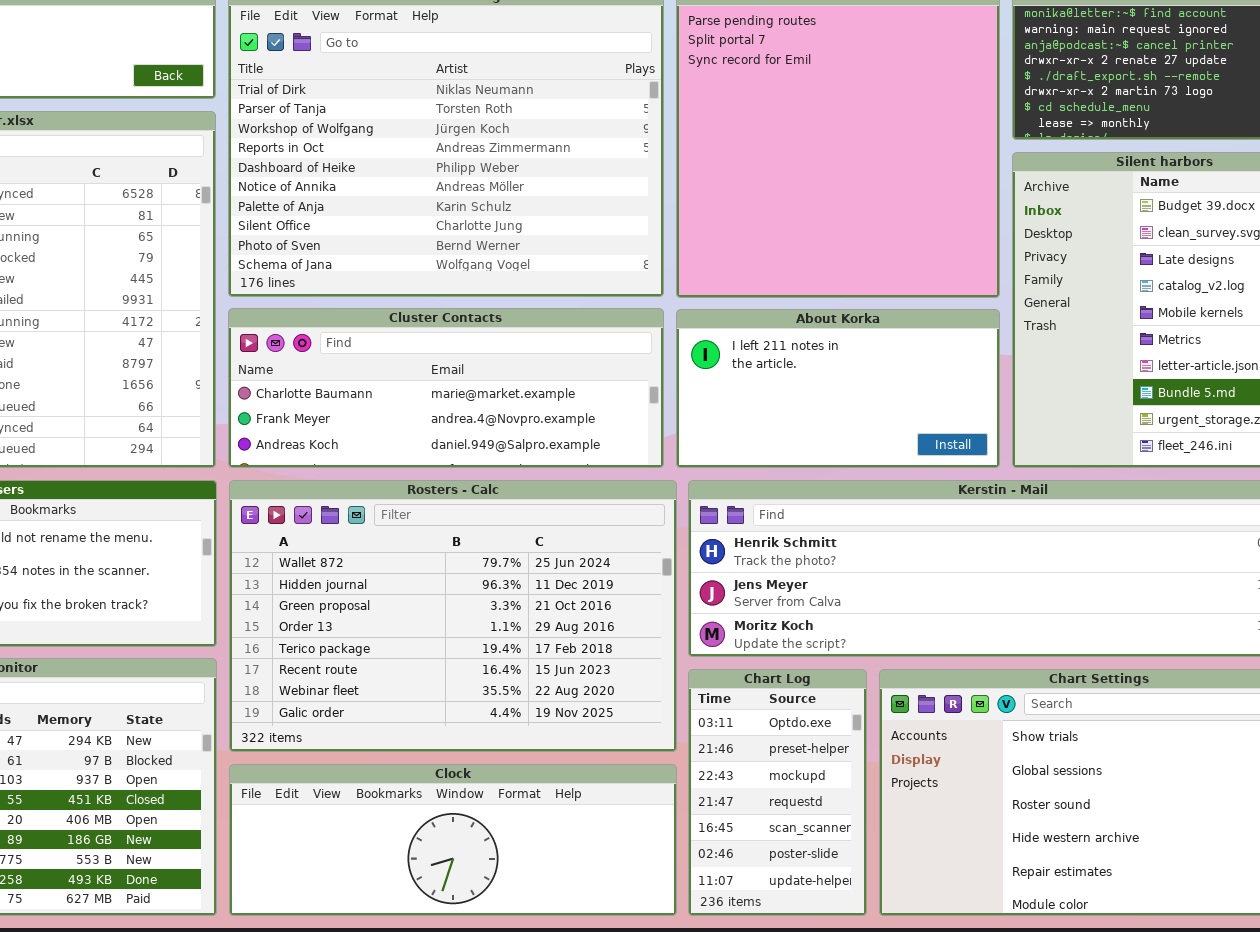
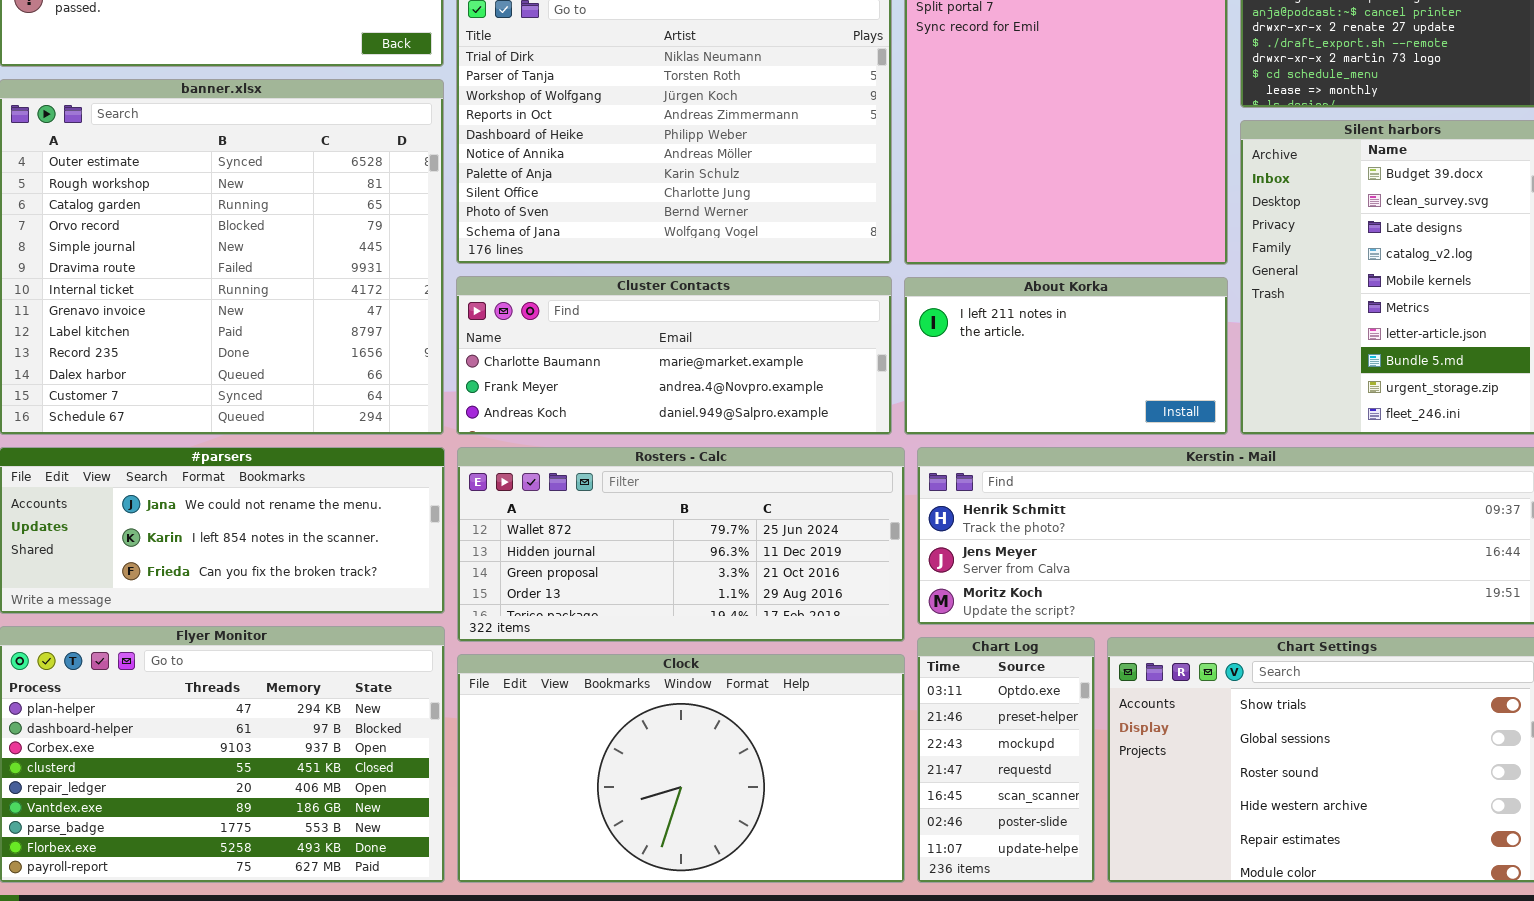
Rosters - Calc: [229,480,677,752] -> [457,447,905,642], resized
Clock: [229,764,677,916] -> [457,654,905,883], resized

